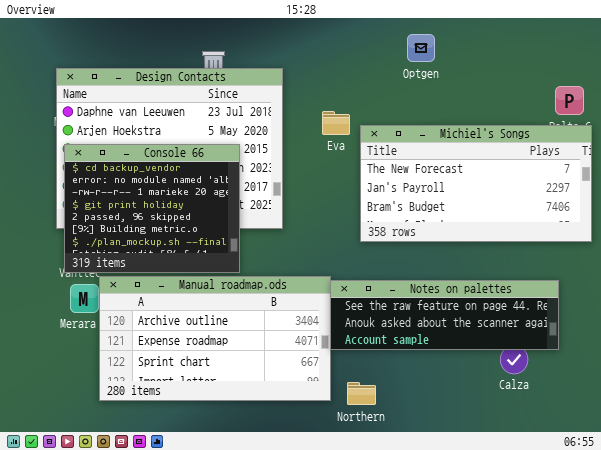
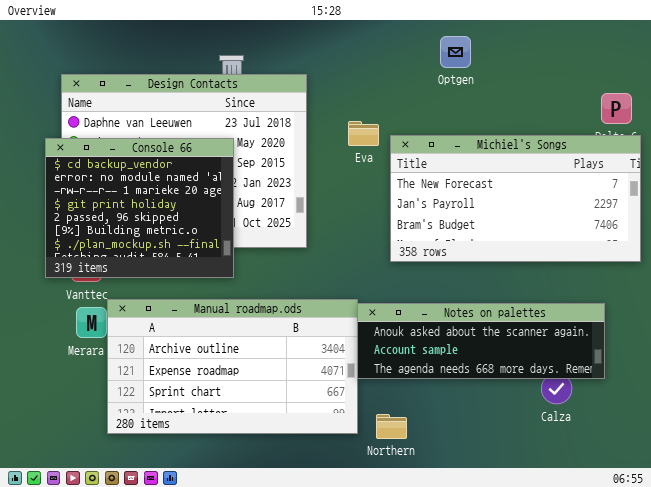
Console 66: [64,144,240,273] -> [45,138,234,278], moved
Notes on palettes: [330,280,559,350] -> [357,303,605,379], scrolled down 1 row

